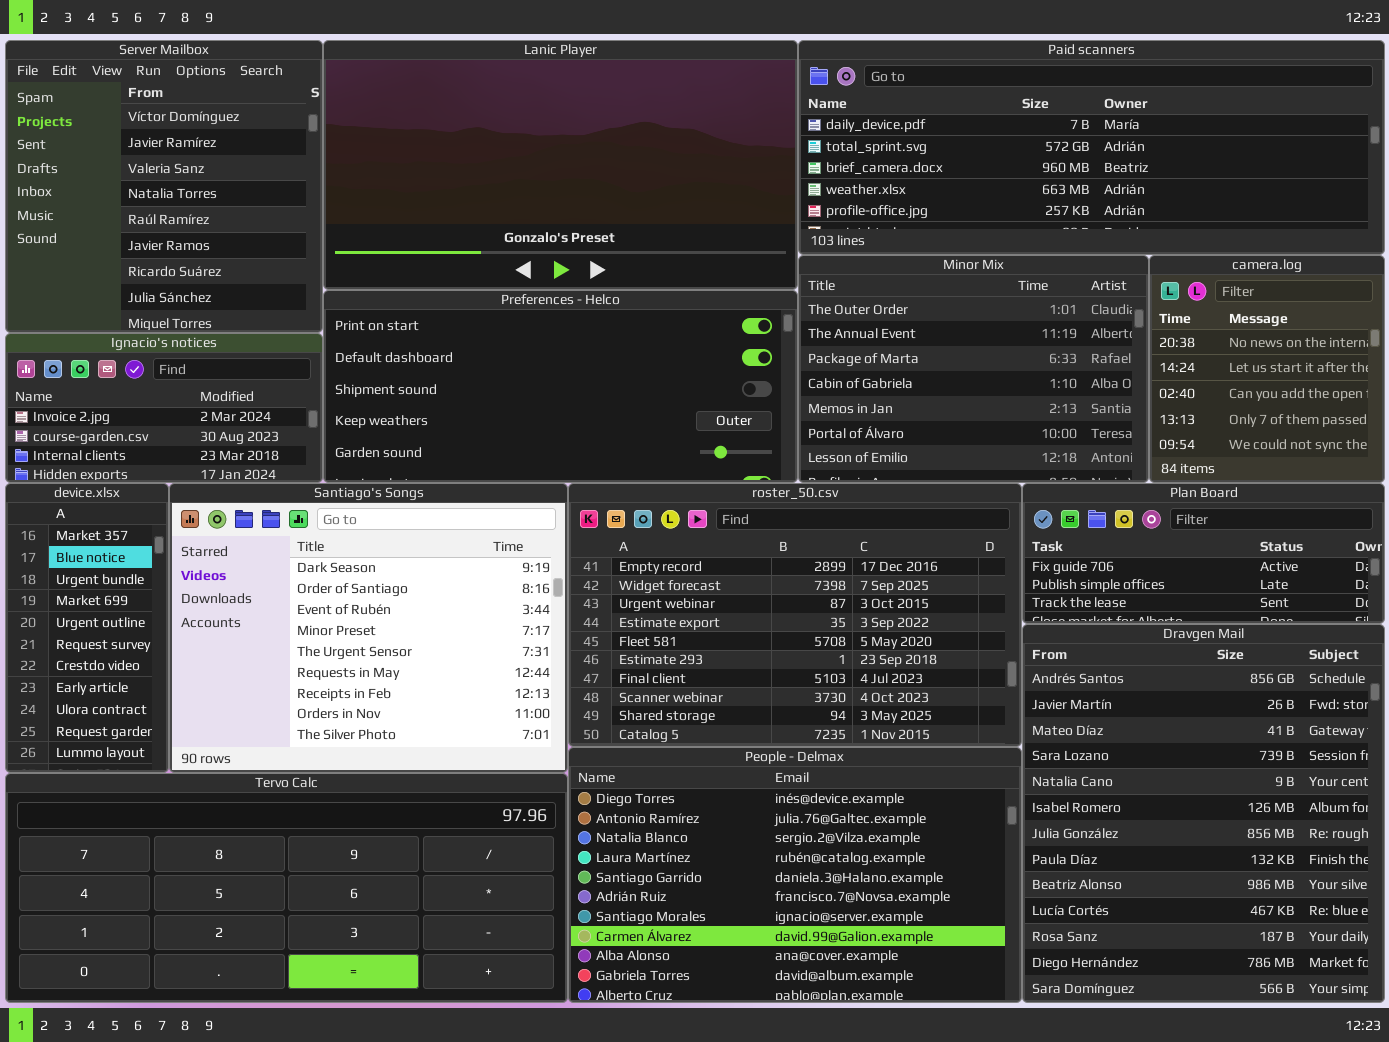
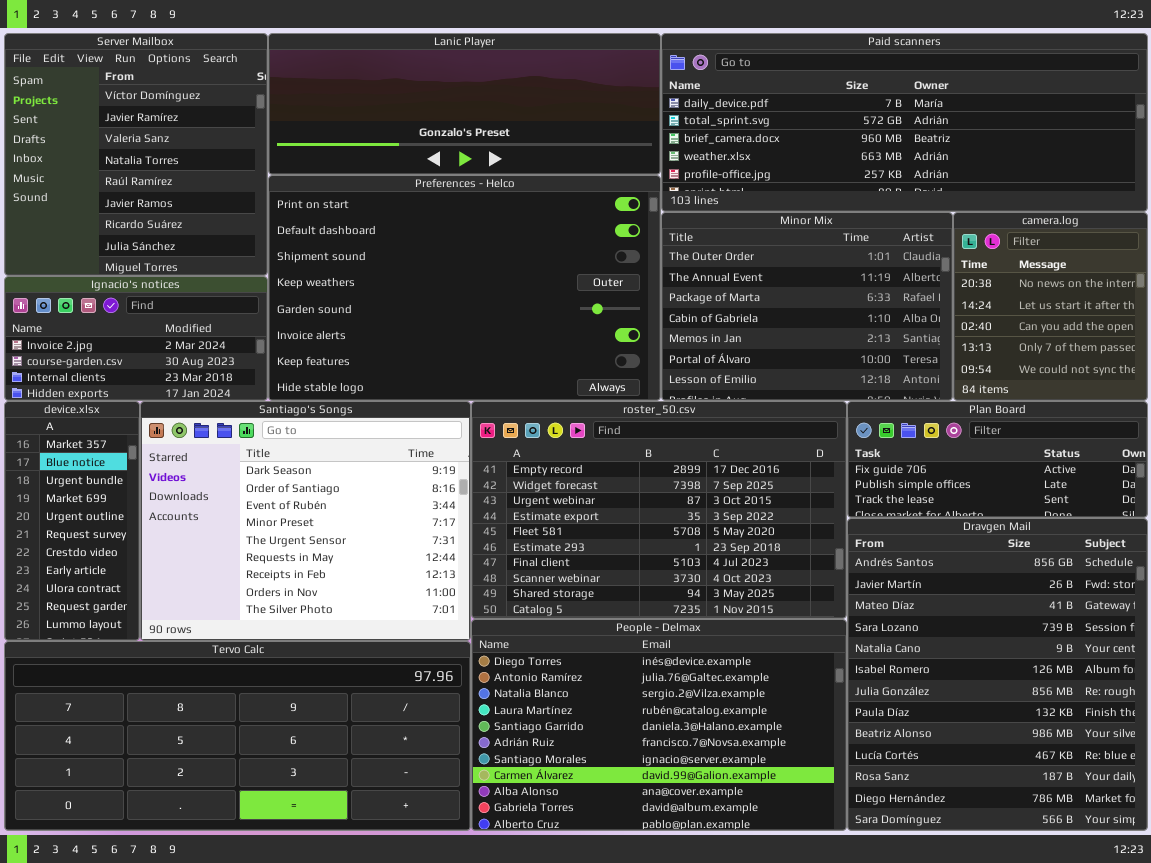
Lanic Player: [323,40,798,290] -> [268,33,661,175], resized
Preferences - Helco: [323,290,798,483] -> [268,175,661,401], resized

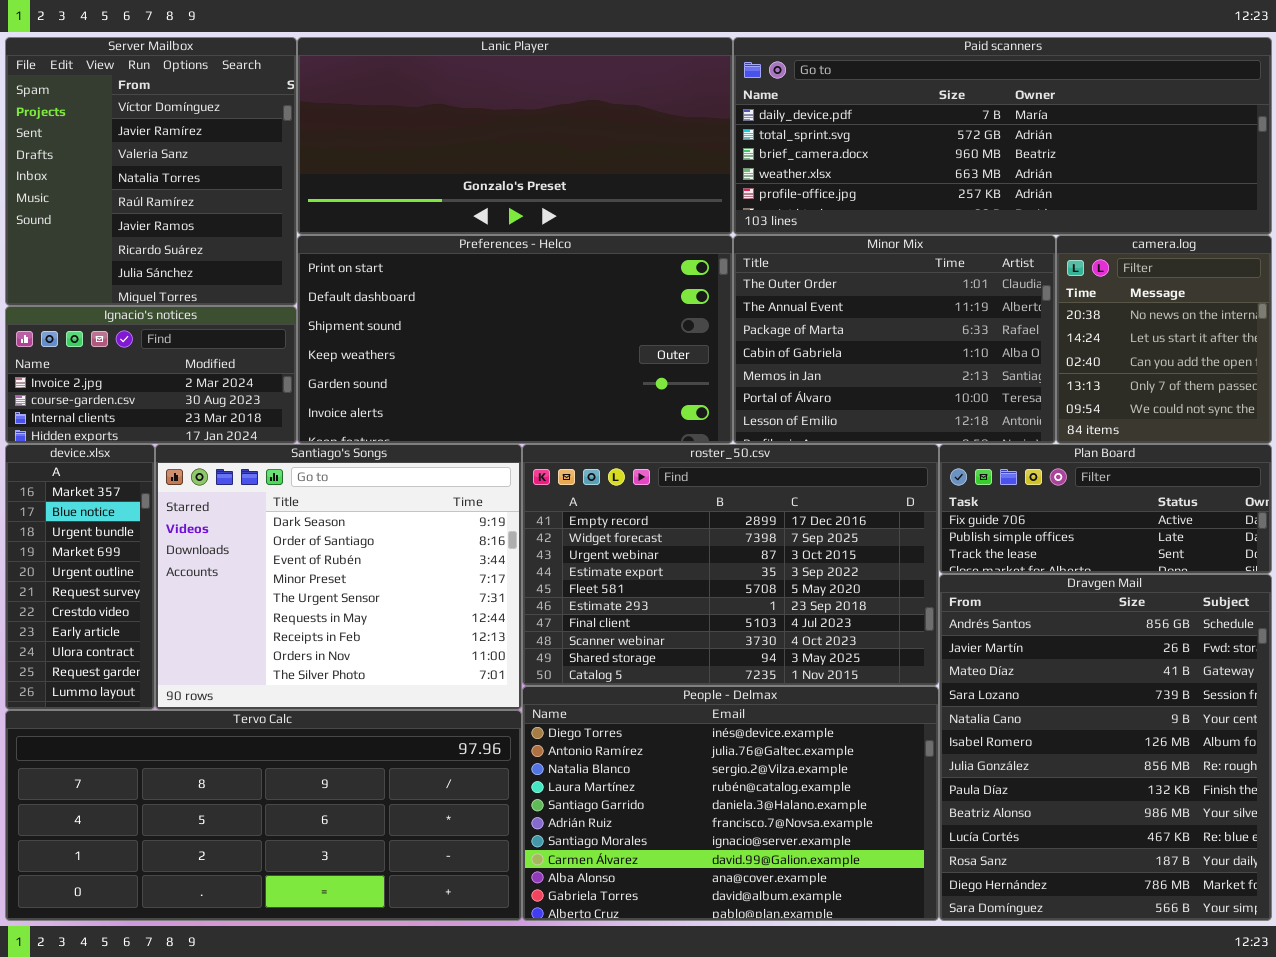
Lanic Player: [268,33,661,175] -> [297,37,733,235], resized
Preferences - Helco: [268,175,661,401] -> [297,235,733,444], resized

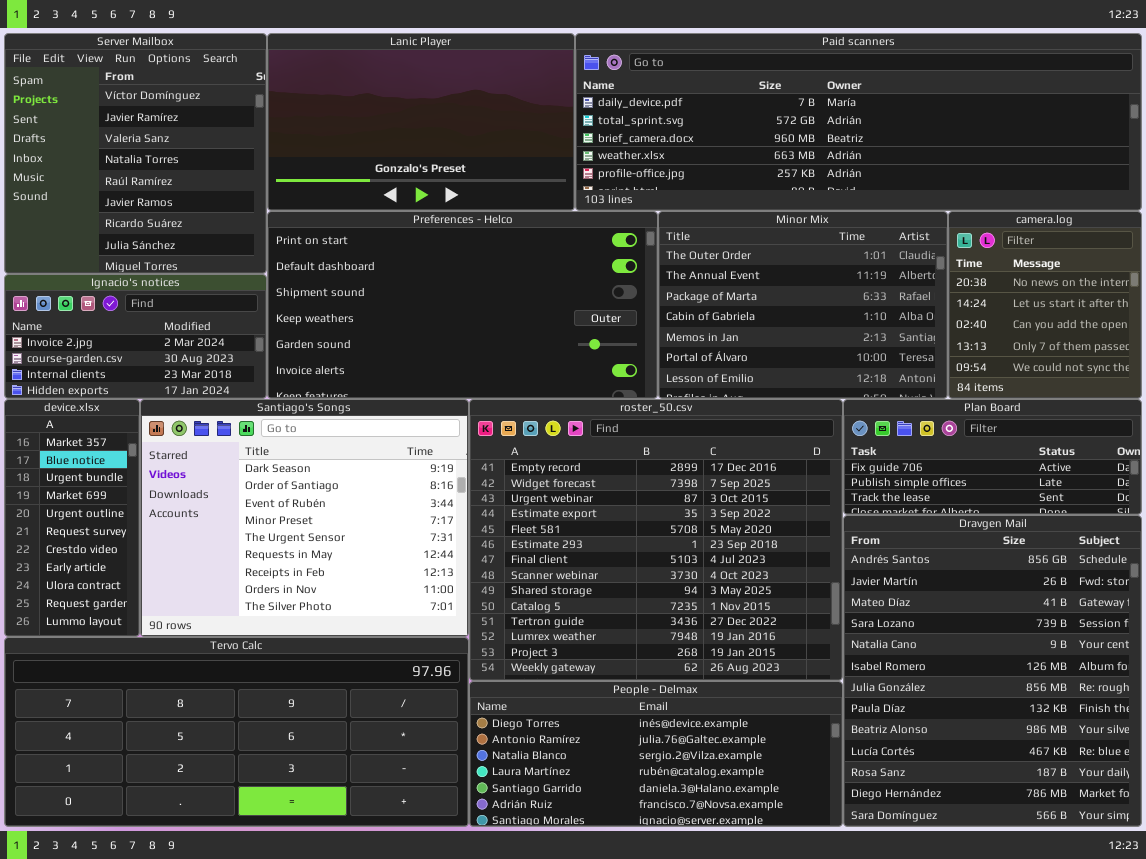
Lanic Player: [297,37,733,235] -> [267,33,575,211], resized
Paid scanners: [733,37,1272,235] -> [575,33,1142,211], resized
roster_50.csv: [522,444,939,686] -> [469,399,843,681], resized
People - Delmax: [522,686,939,921] -> [469,681,843,827], resized

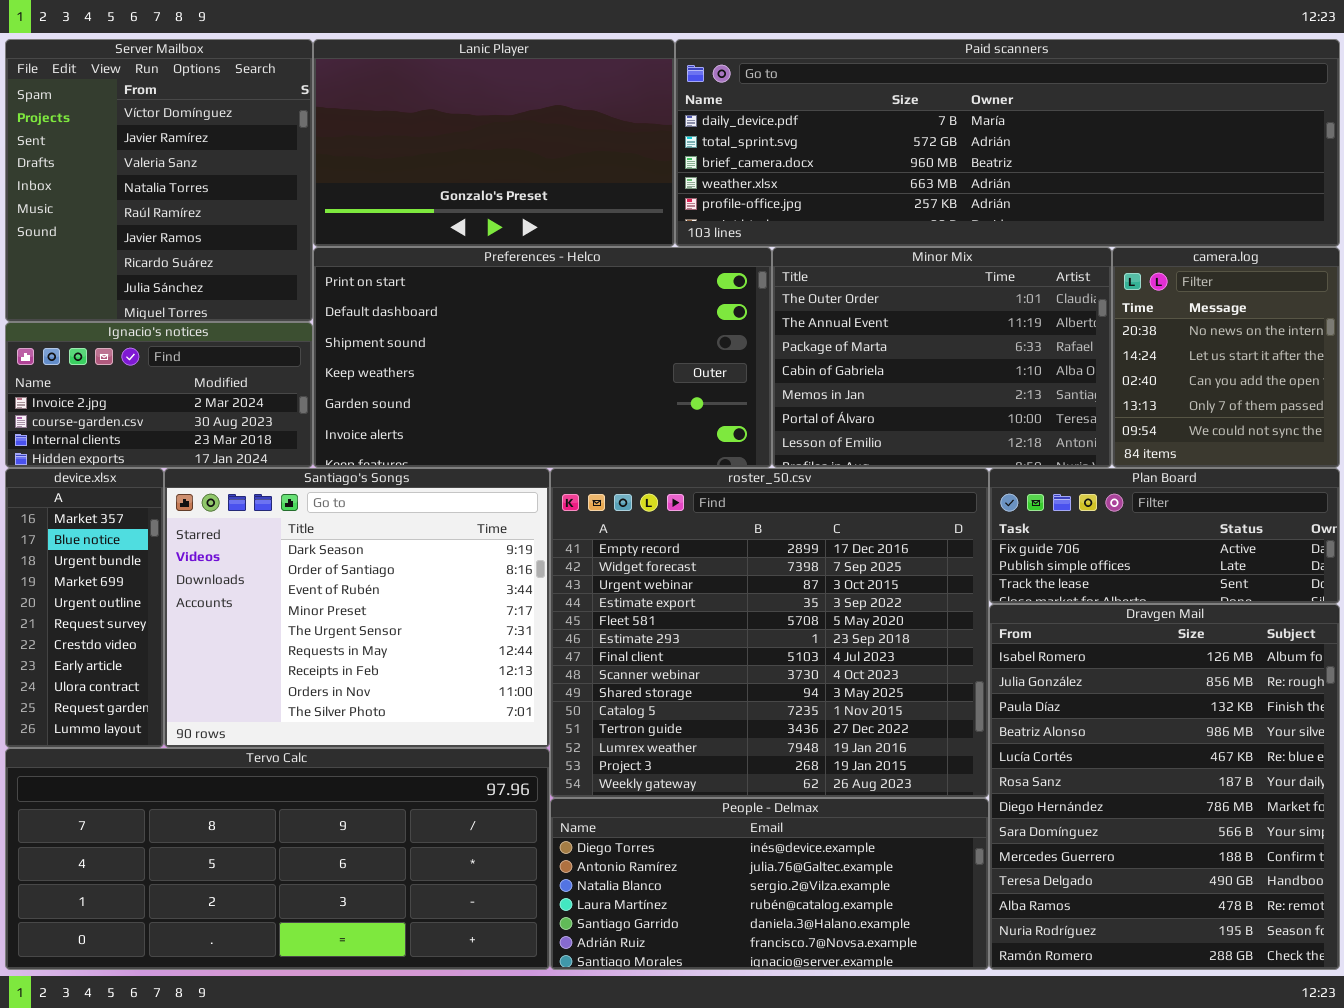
Dravgen Mail: [843,515,1142,827] -> [989,604,1340,970], scrolled down 5 rows

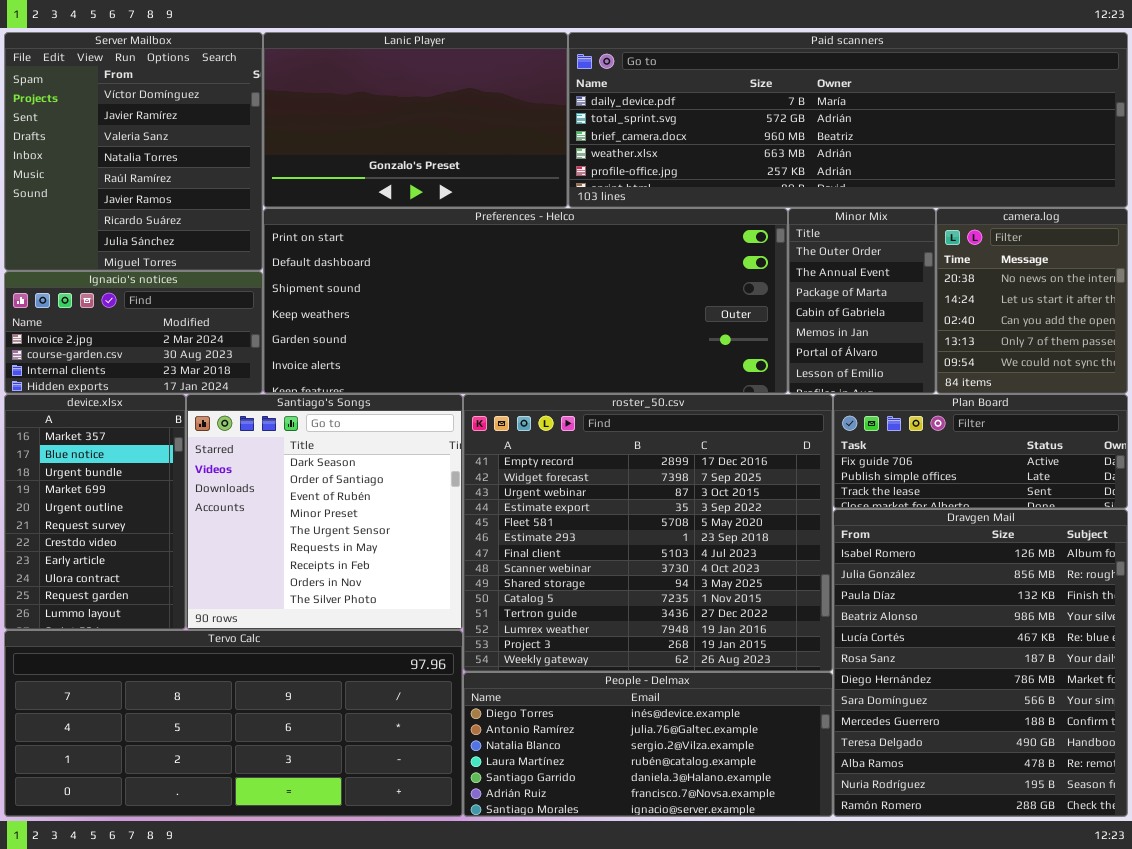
Preferences - Helco: [313,247,772,468] -> [263,208,788,394], resized
Minor Mix: [772,247,1112,468] -> [788,208,936,394], resized
device.xlsx: [5,468,164,748] -> [4,394,186,630], resized
Santiago's Songs: [164,468,550,748] -> [186,394,463,630], resized

